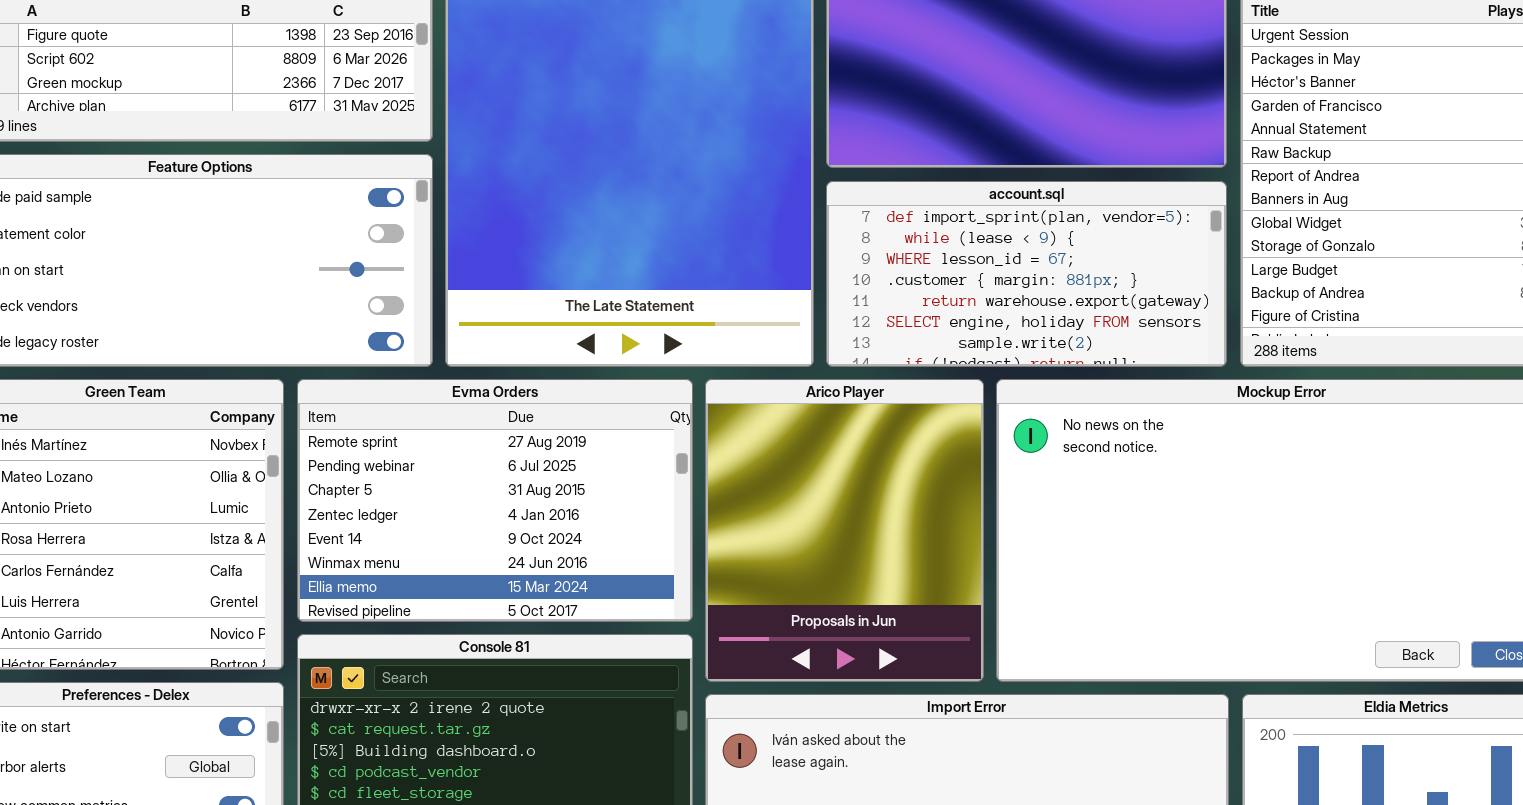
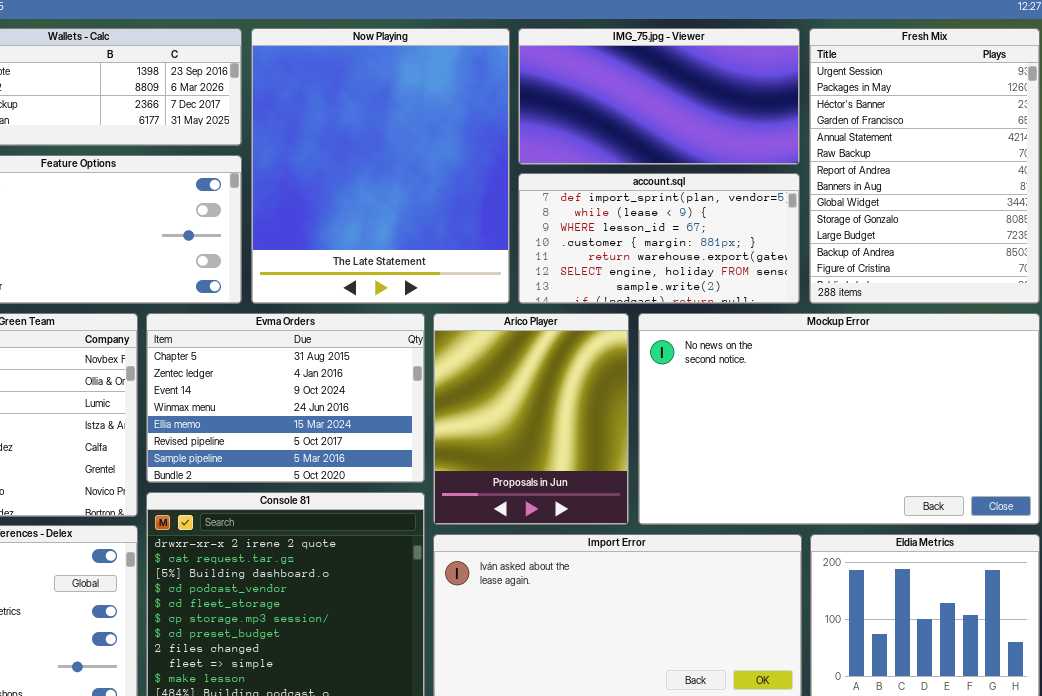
Evma Orders: [297,379,693,622] -> [146,313,425,483], scrolled down 2 rows

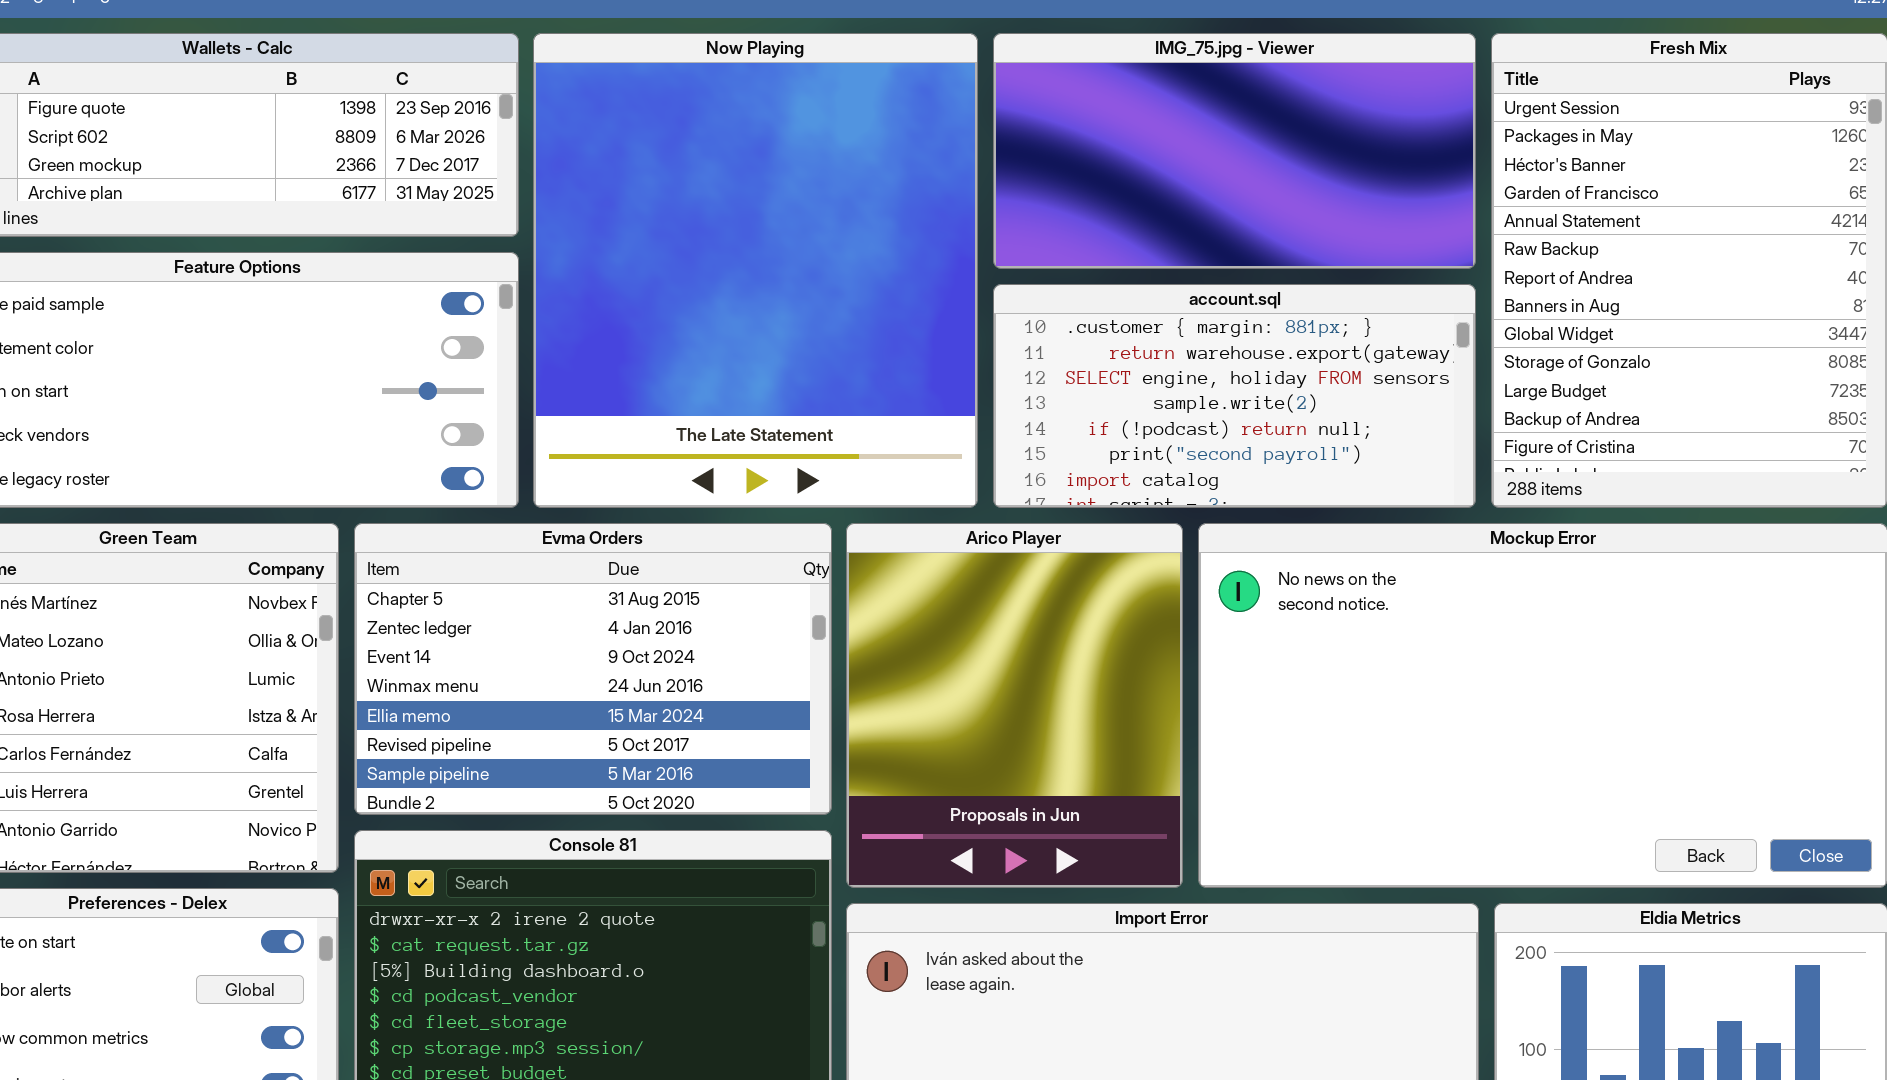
account.sql: [518,173,800,304] -> [993,284,1476,508], scrolled down 3 rows

